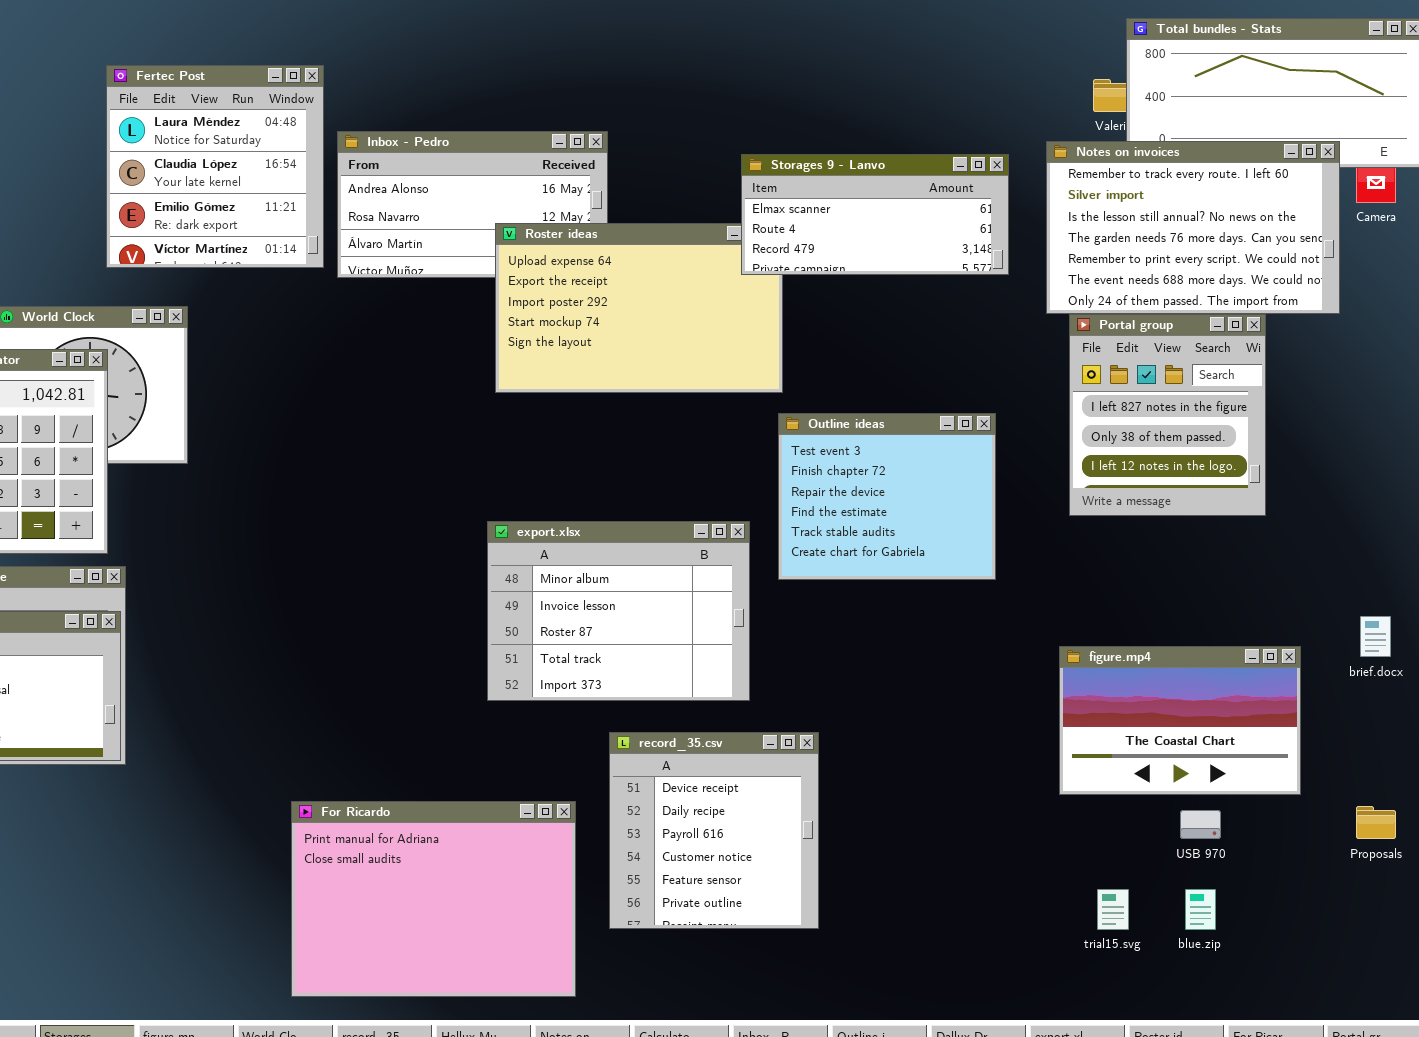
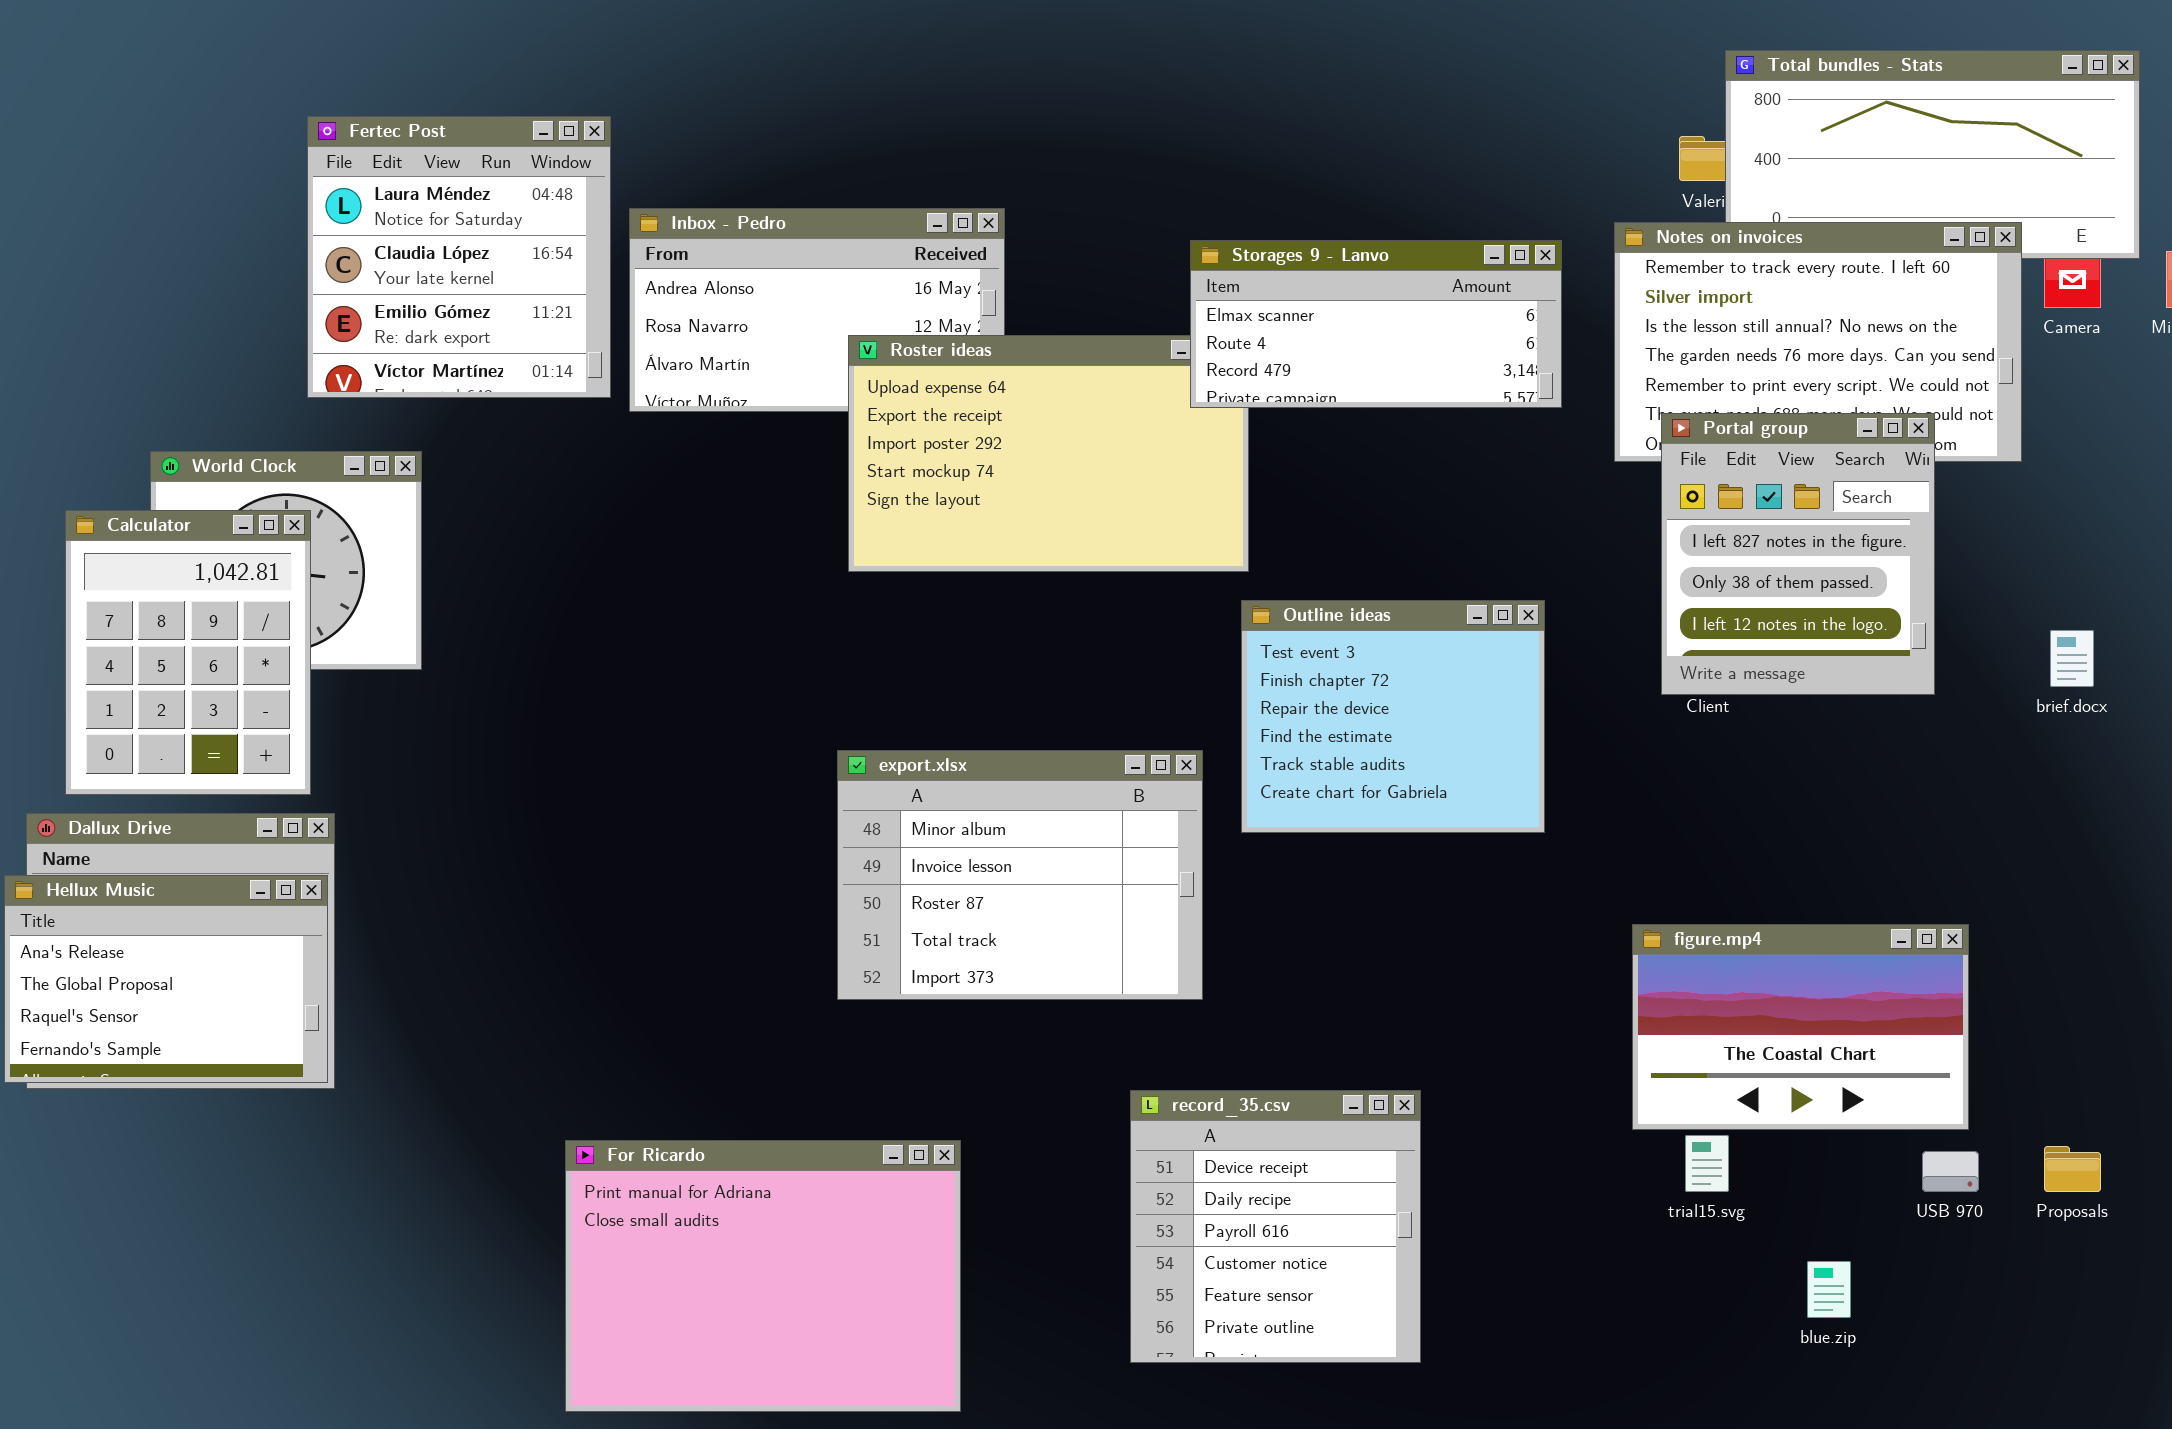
Portal group: [1069,314,1266,516] -> [1661,413,1935,695], moved
brief.docx: [1360,616,1391,657] -> [2050,630,2094,687], moved
record_35.csv: [609,732,819,929] -> [1130,1090,1421,1363], moved
USB 970: [1180,810,1221,839] -> [1922,1151,1979,1192], moved
trial15.svg: [1097,889,1129,930] -> [1685,1135,1729,1192], moved

